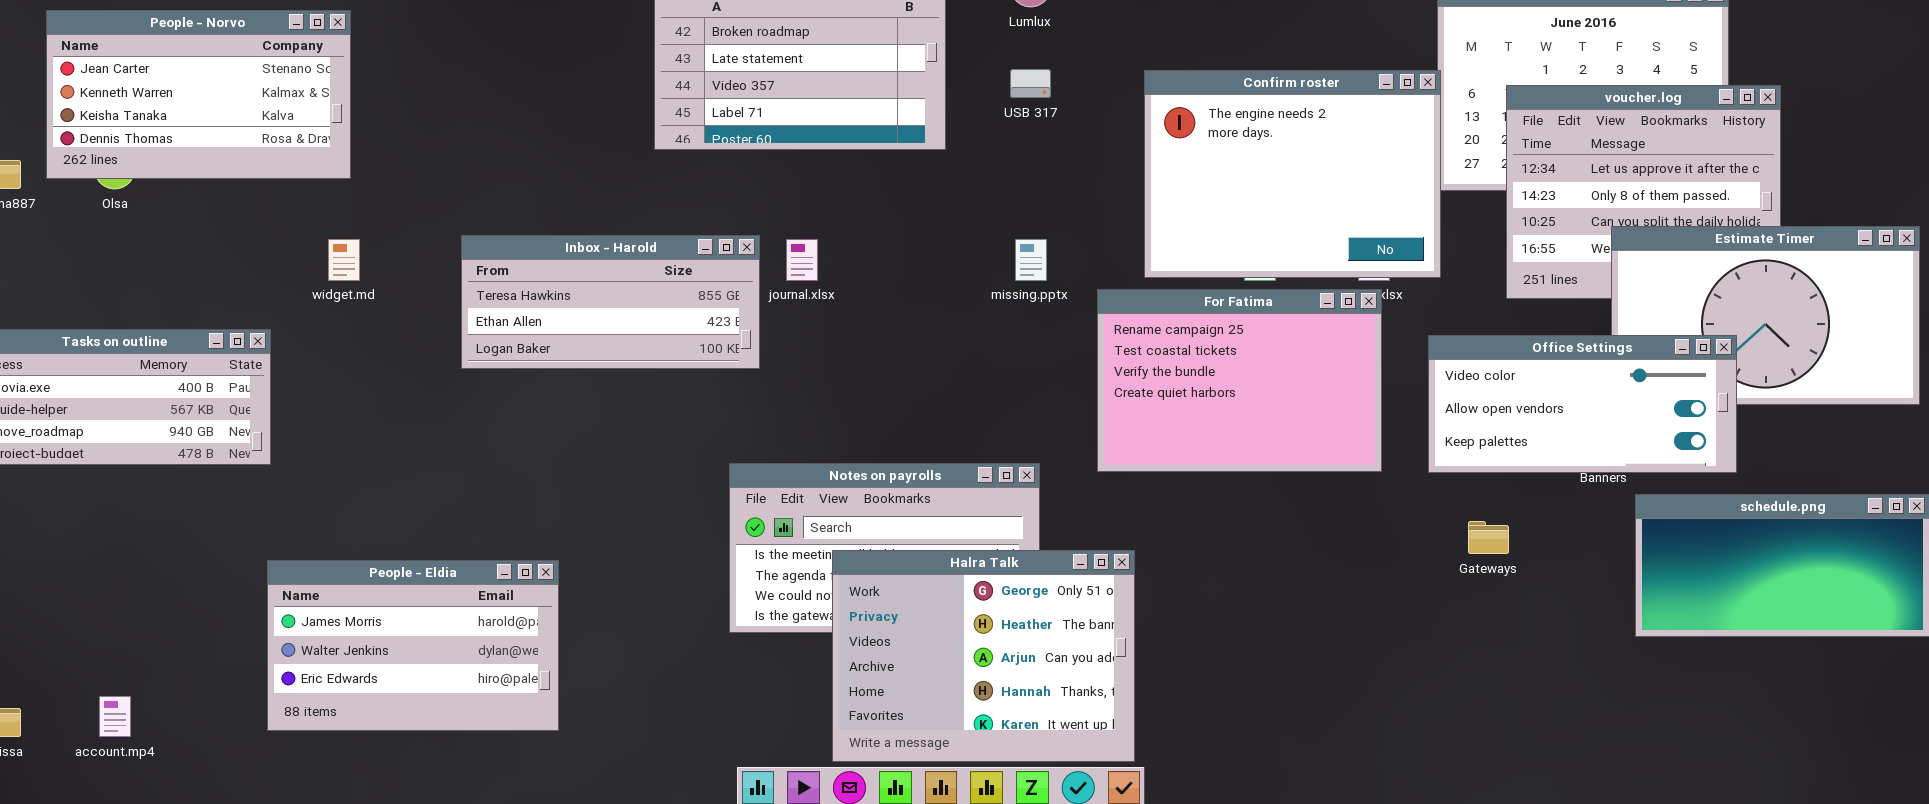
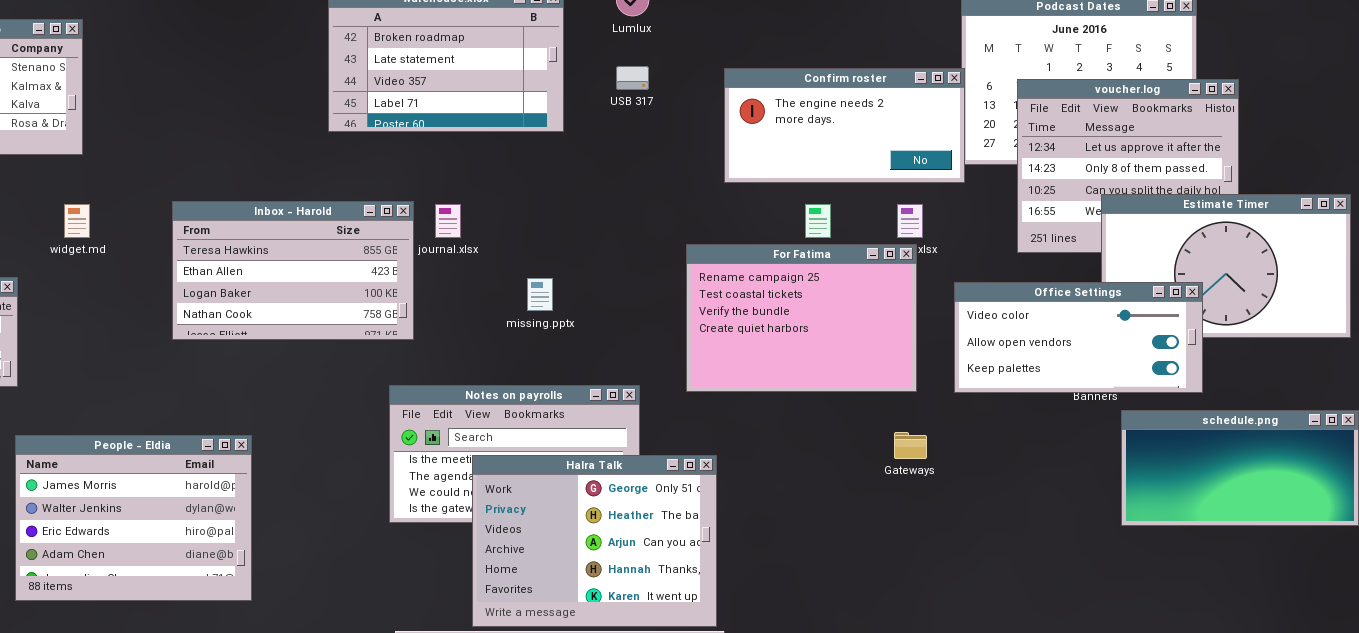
Confirm roster: [1144,70,1441,278] -> [724,68,965,183], resized
Inbox - Harold: [461,235,760,369] -> [172,201,414,340], resized
missing.pptx: [1015,239,1047,281] -> [527,278,553,311], moved
Gateways: [1468,521,1509,554] -> [894,432,927,459], moved
People - Eldia: [267,560,559,731] -> [15,435,252,601], resized

